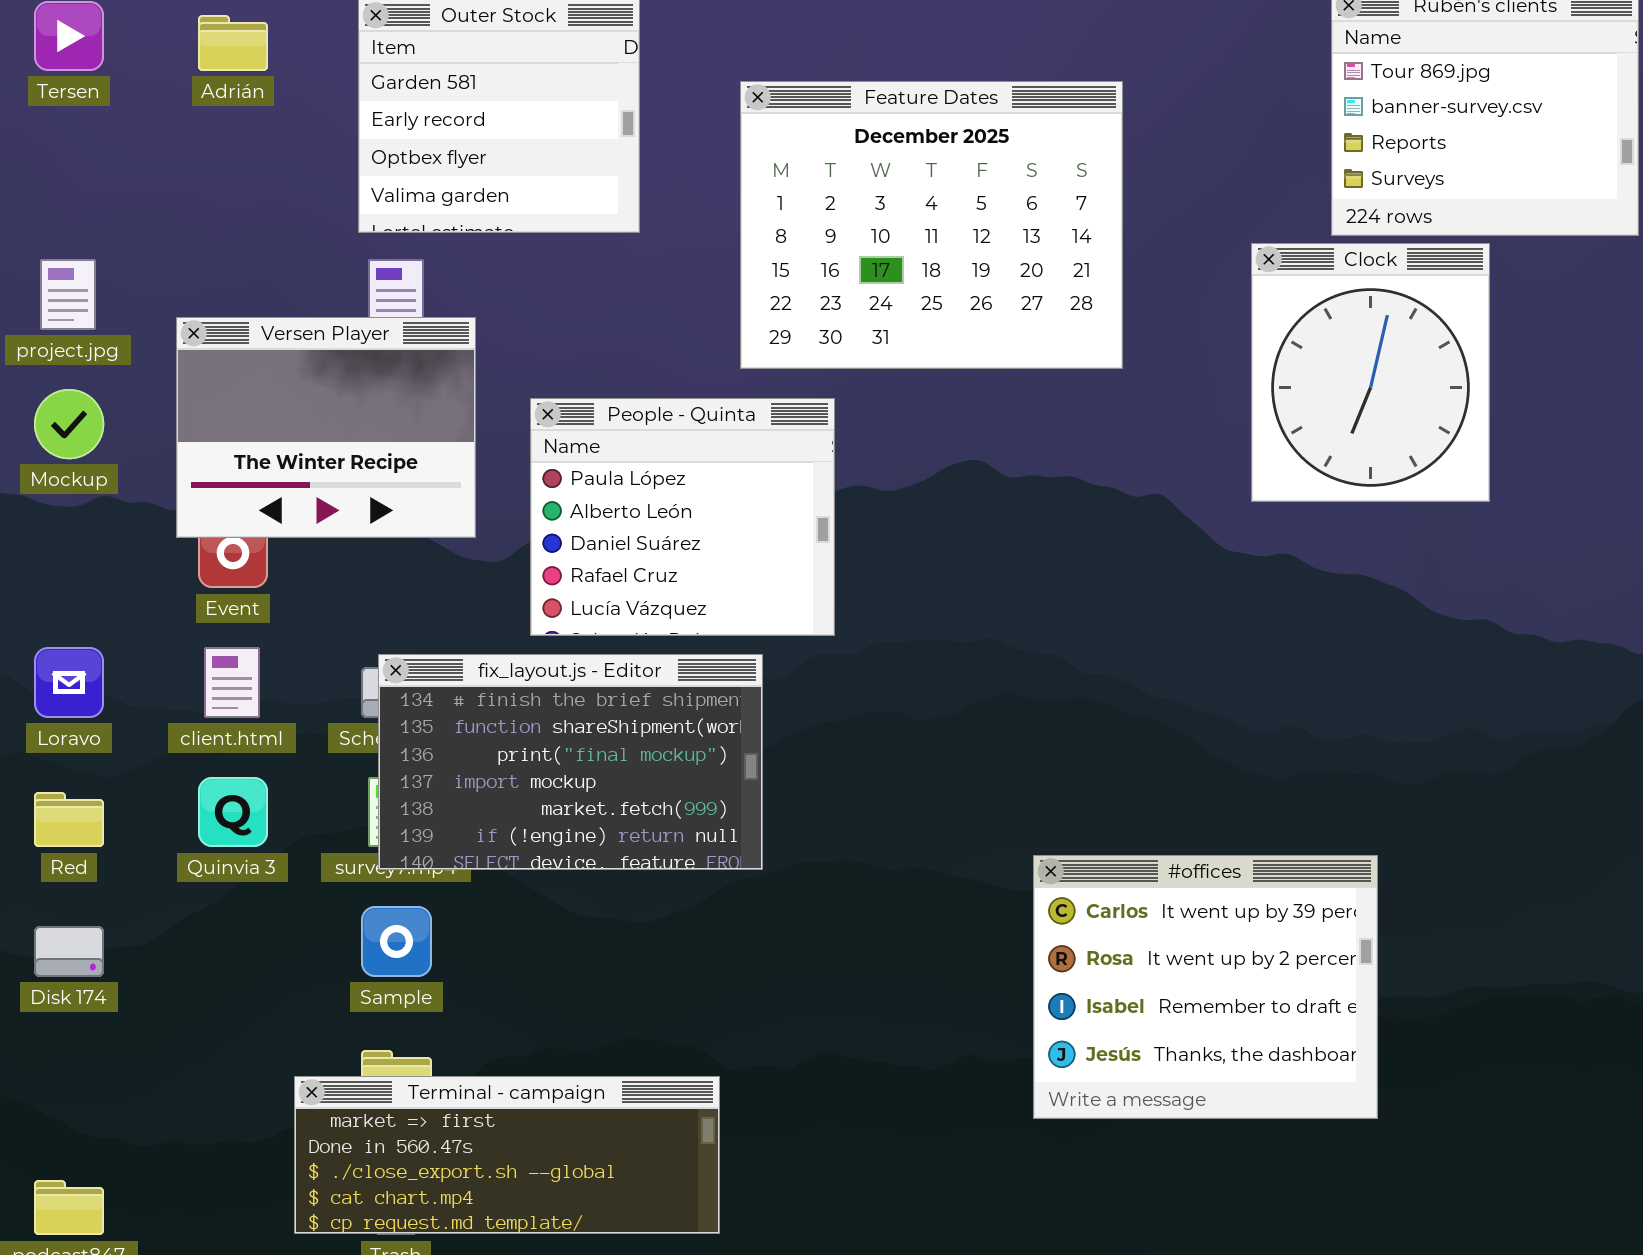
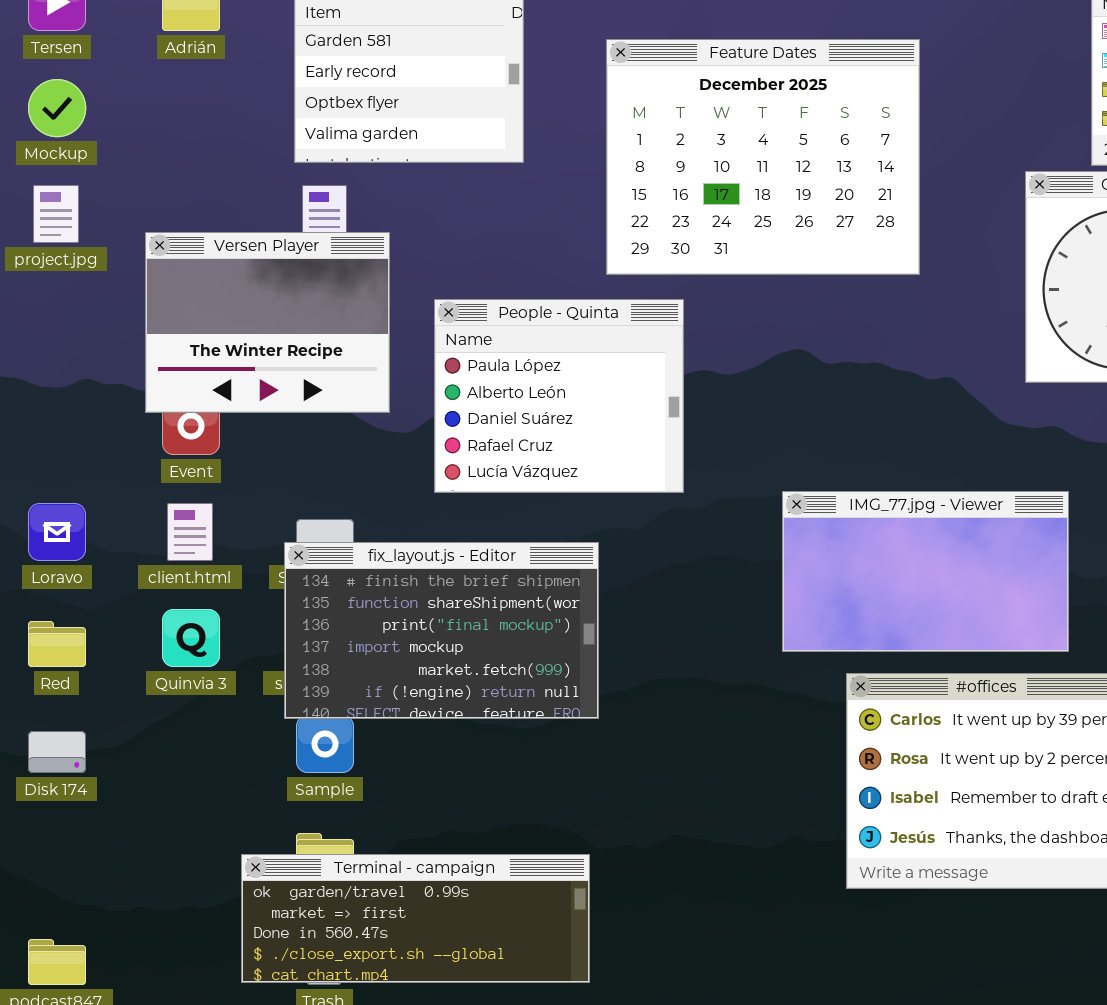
Mockup: [34,389,104,459] -> [28,79,86,137], moved
IMG_77.jpg - Viewer: none -> [782,491,1069,652], opened
fix_layout.js - Editor: [378,654,763,870] -> [284,542,599,719], moved
Terminal - campaign: [294,1076,720,1234] -> [241,854,590,983], scrolled up 1 row

